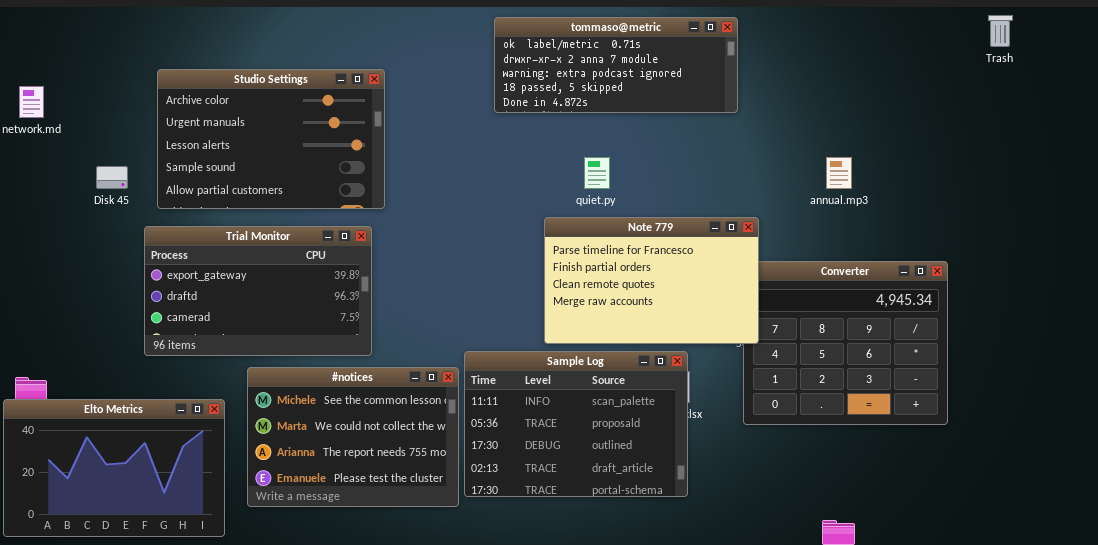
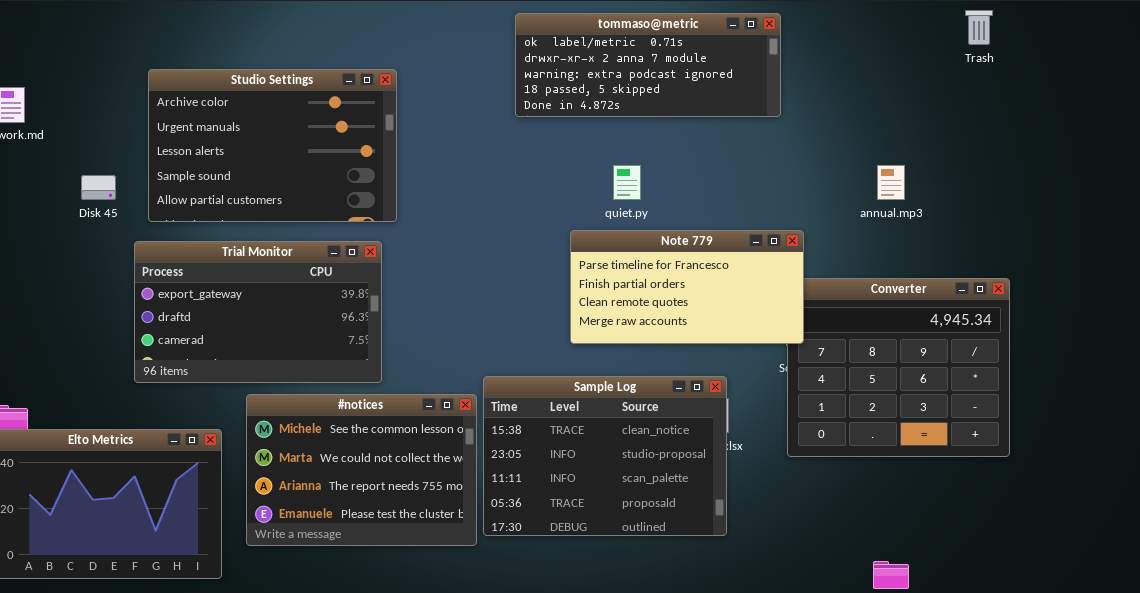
Trash: [988,15,1013,47] -> [965,10,993,45], moved
Note 779: [544,217,759,344] -> [570,230,804,344], resized
Sample Log: [464,351,688,497] -> [483,376,727,536], scrolled up 2 rows

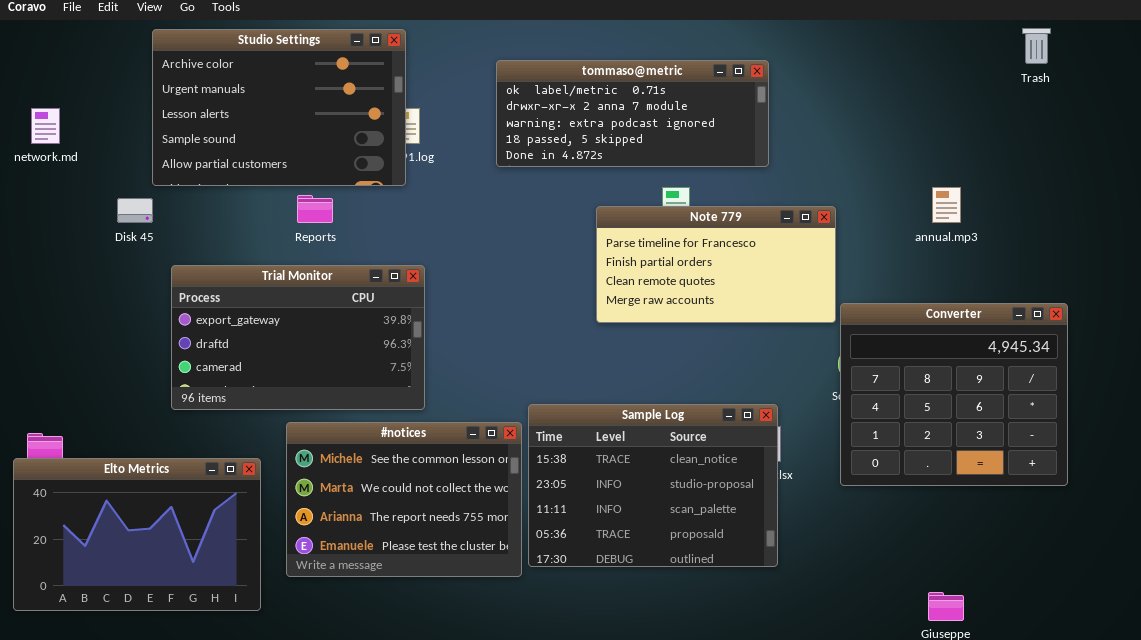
tommaso@metric: [515,13,781,117] -> [496,60,769,167], moved
Studio Settings: [148,69,397,222] -> [152,29,406,186], moved
Note 779: [570,230,804,344] -> [596,206,836,323], moved

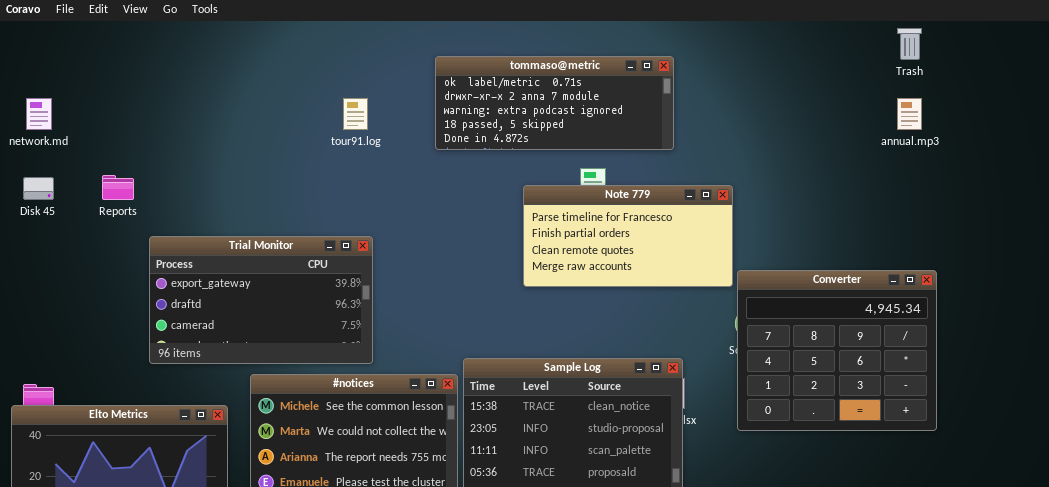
Studio Settings: [152,29,406,186] -> none, closed
annual.mp3: [932,187,961,223] -> [897,98,922,130], moved
Reports: [297,195,333,223] -> [102,175,134,200], moved
Disk 45: [117,198,153,223] -> [23,177,54,200], moved

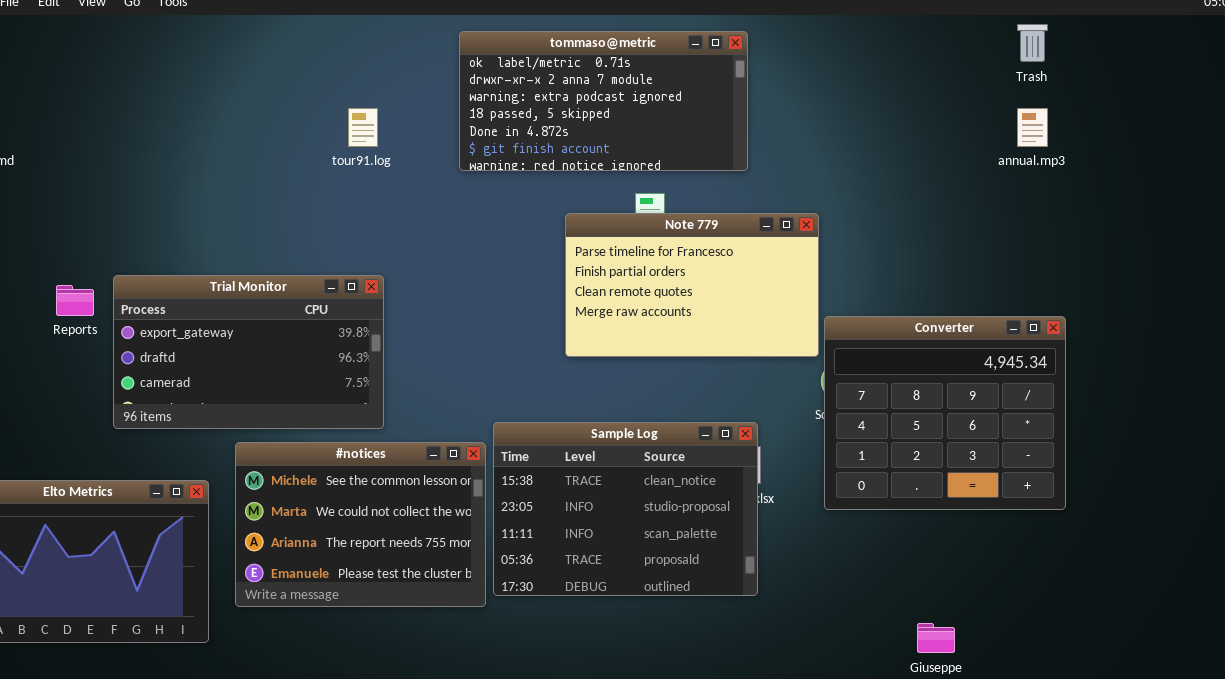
tommaso@metric: [435,56,674,150] -> [459,31,748,171], resized
Reports: [102,175,134,200] -> [56,285,94,316], moved
Note 779: [523,185,733,287] -> [565,213,819,357], resized

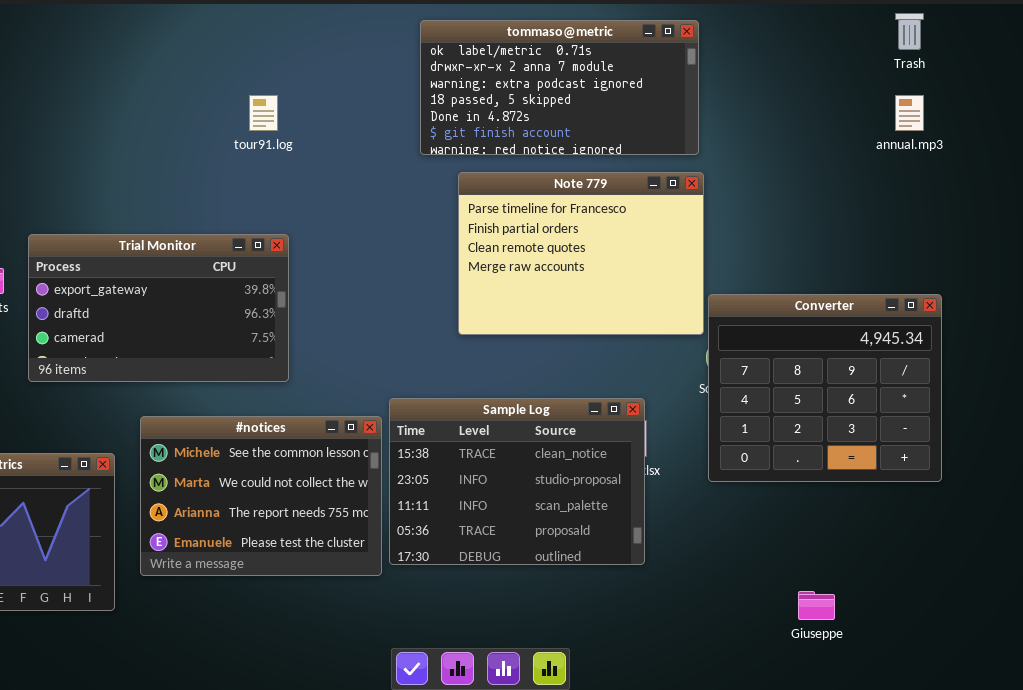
tommaso@metric: [459,31,748,171] -> [420,20,699,155], moved
Note 779: [565,213,819,357] -> [458,172,704,335], resized
Trial Monitor: [113,275,384,429] -> [28,234,289,382], moved

